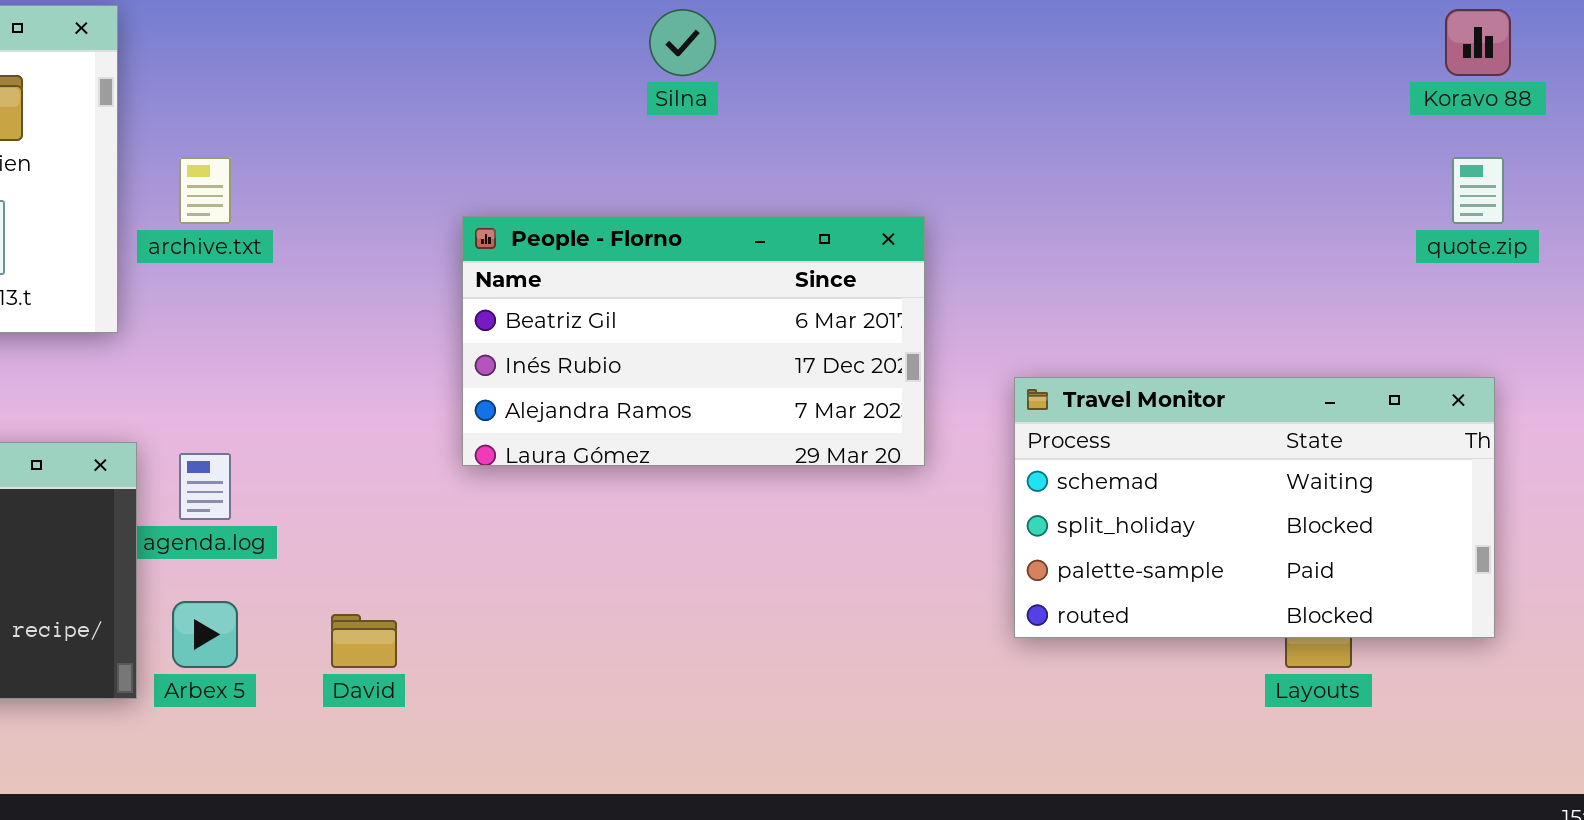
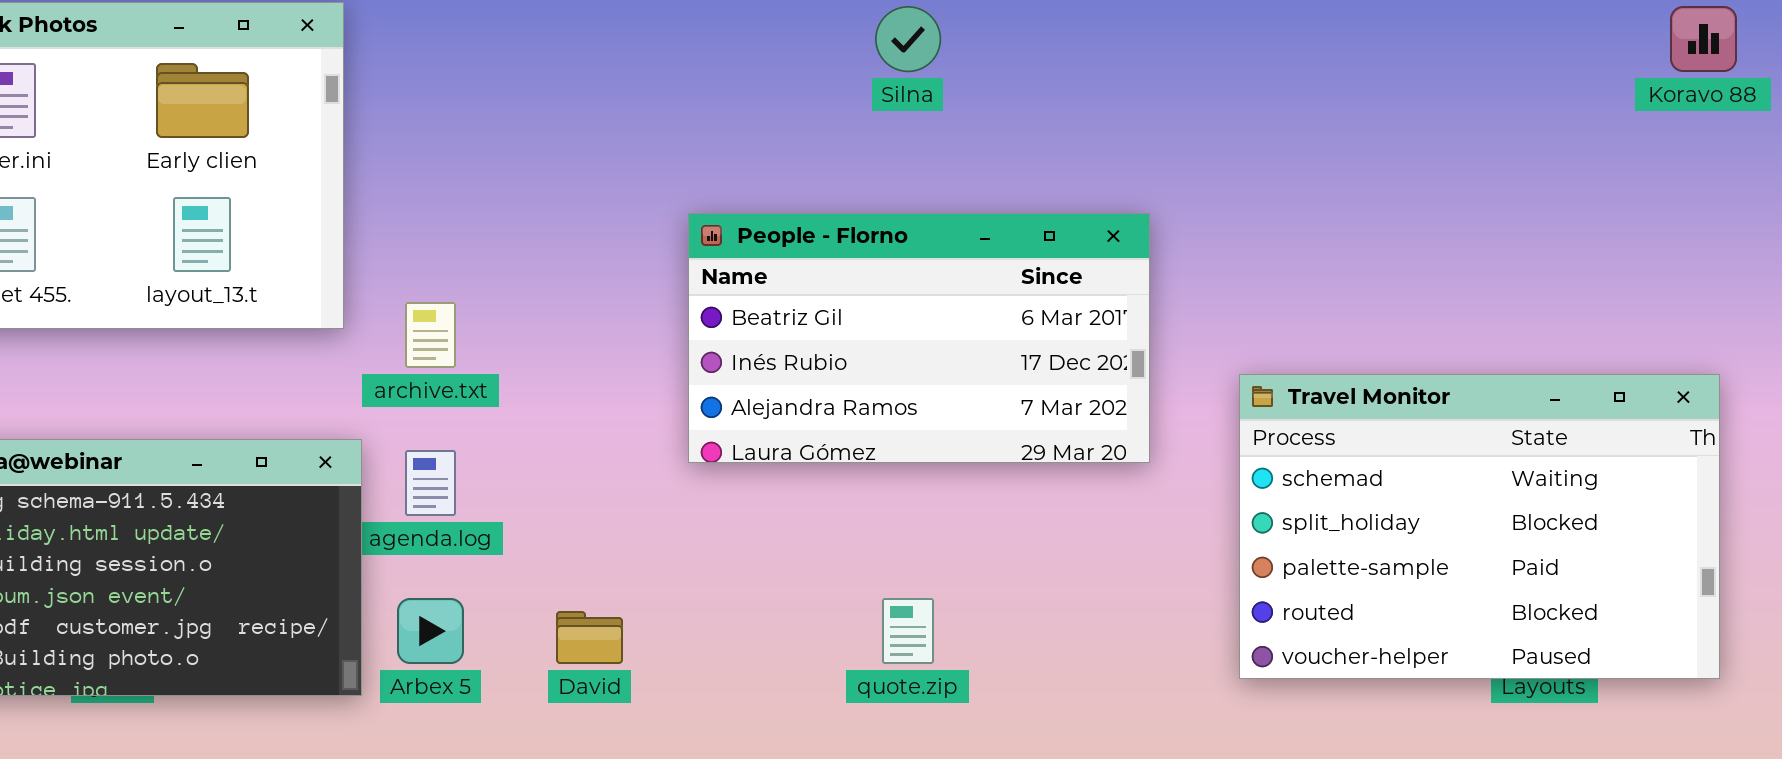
archive.txt: [179,157,231,224] -> [405,302,456,368], moved
quote.zip: [1452,157,1504,224] -> [882,598,934,664], moved
Travel Monitor: [1014,377,1495,638] -> [1239,374,1720,679], resized

